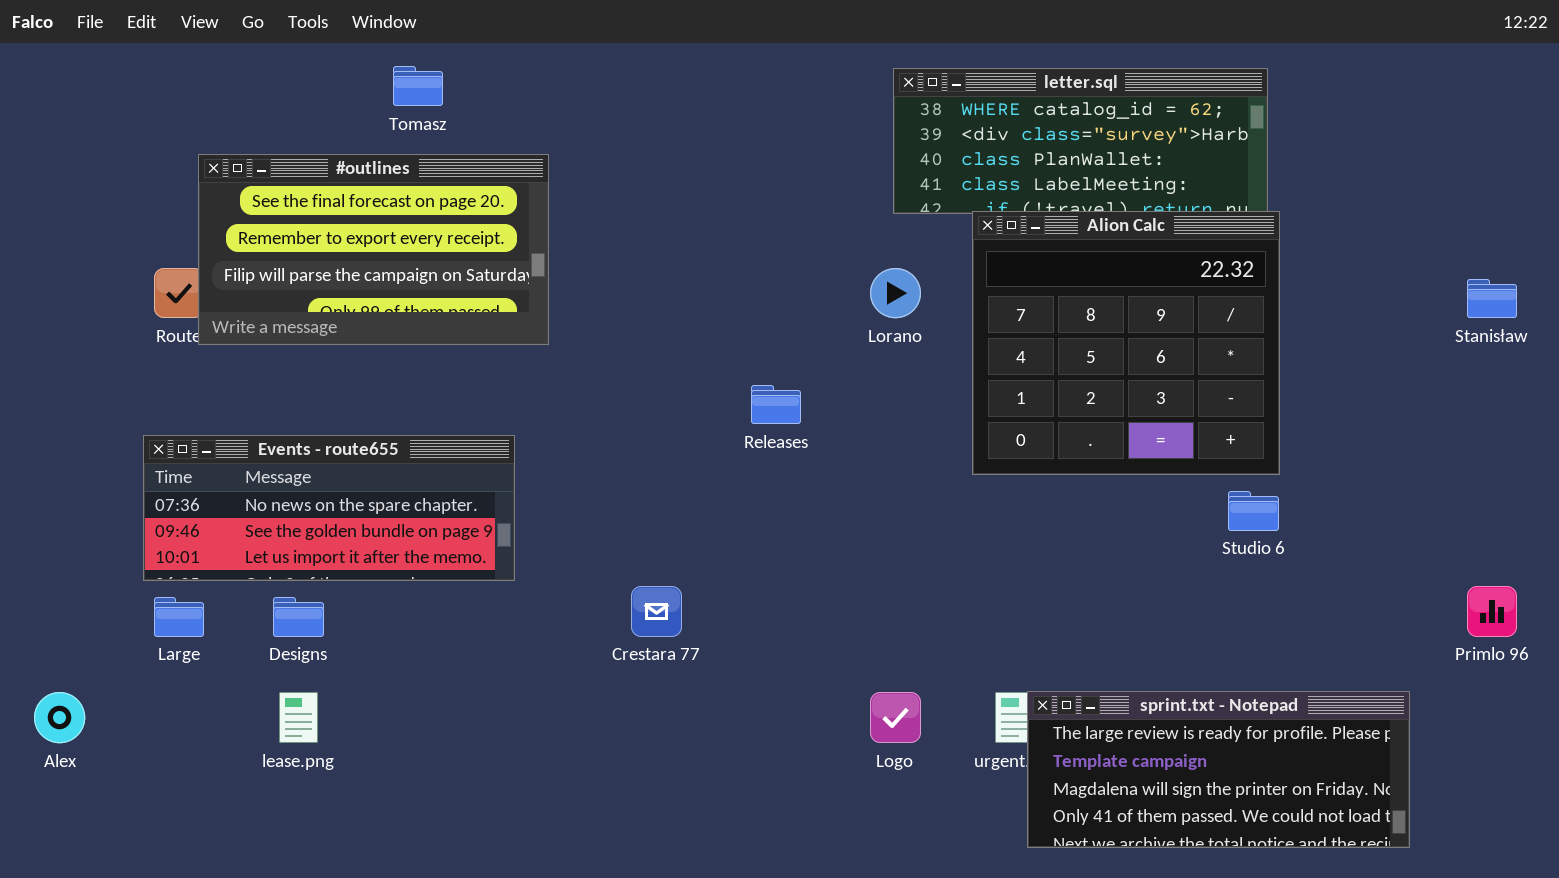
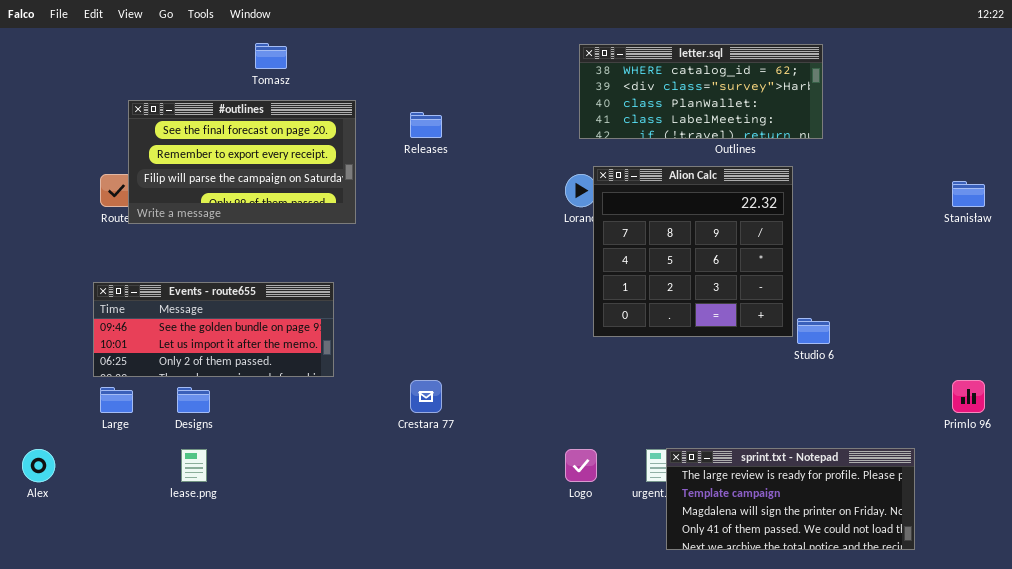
Alion Calc: [972,211,1280,475] -> [593,166,793,337], moved
Releases: [751,385,801,424] -> [410,112,442,138], moved
Events - route655: [143,435,515,581] -> [93,282,334,377], scrolled down 1 row

